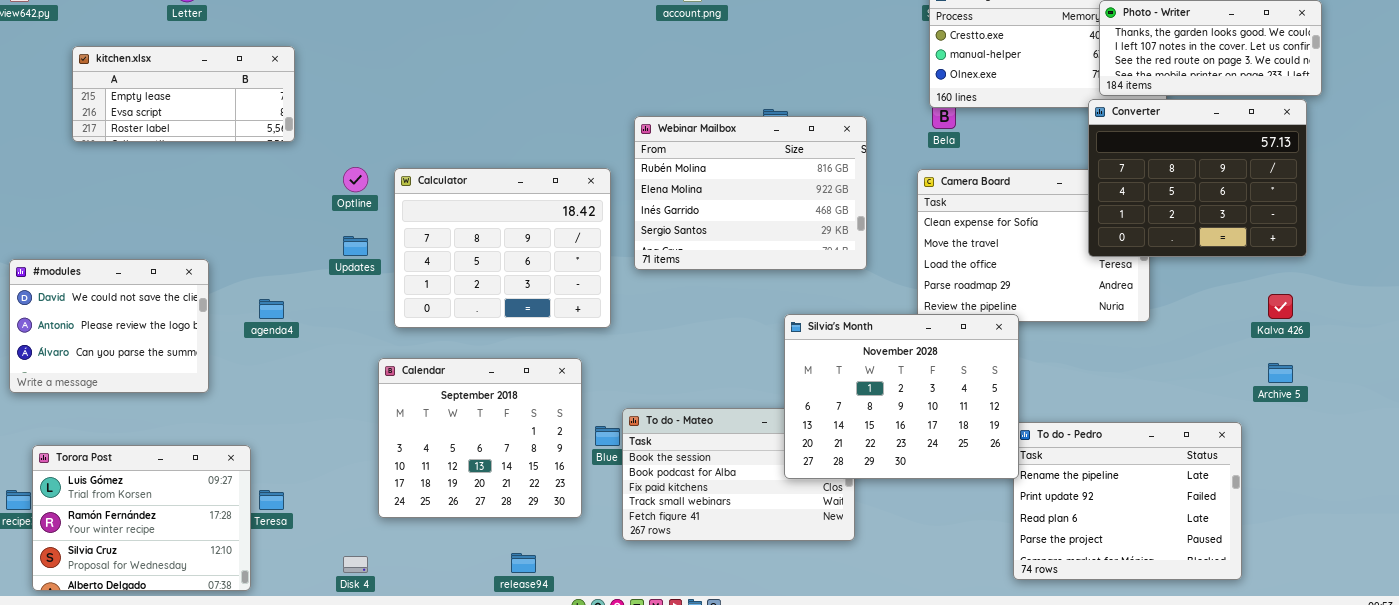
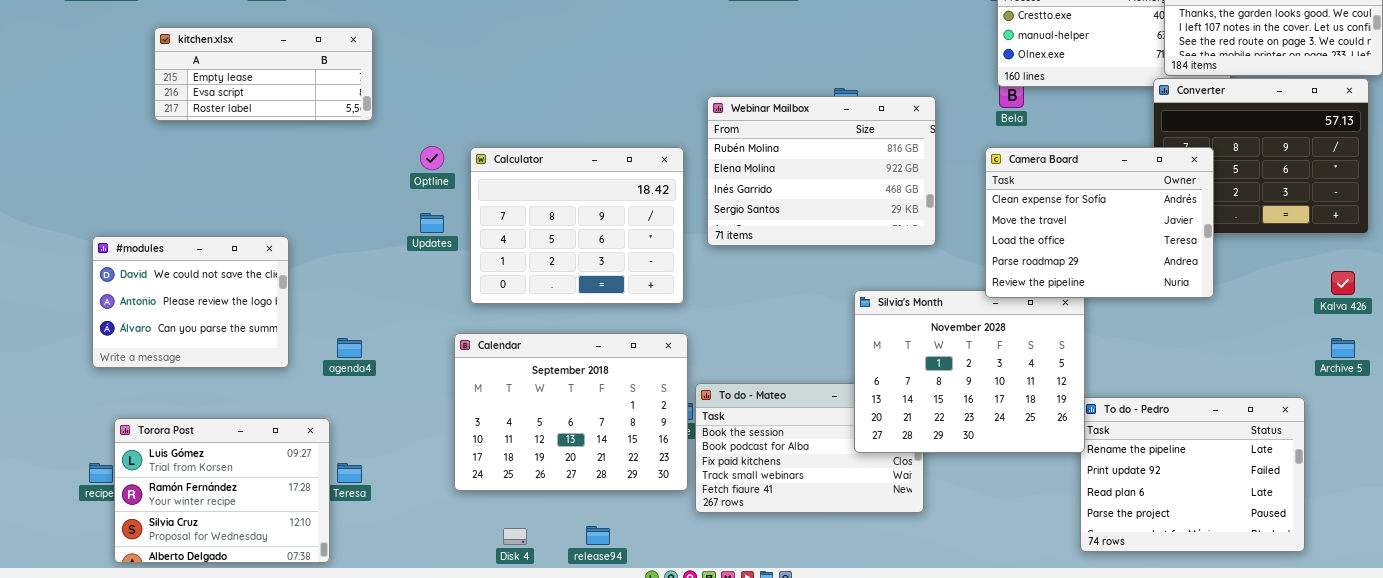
Camera Board: [917,169,1150,322] -> [985,147,1214,298], raised
agenda4: [259,299,284,319] -> [337,338,362,358], moved
Calendar: [378,358,582,518] -> [454,333,688,491], resized
Disk 4: [343,556,368,573] -> [503,528,527,545], moved

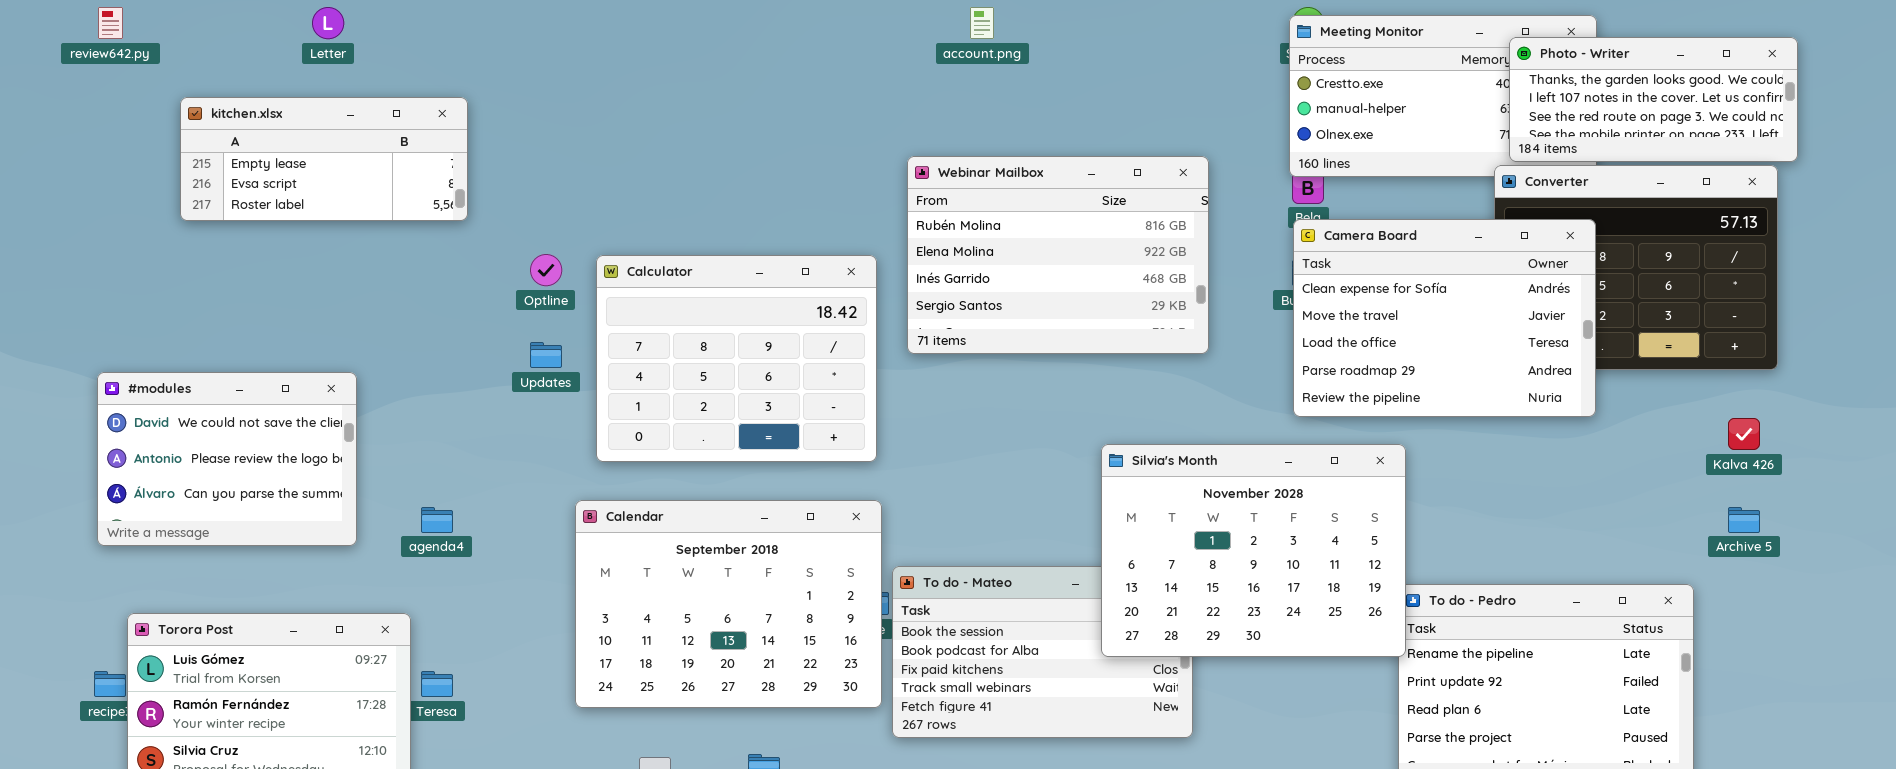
Webinar Mailbox: [707,96,936,246] -> [907,156,1209,354], moved
Camera Board: [985,147,1214,298] -> [1293,219,1596,417], moved

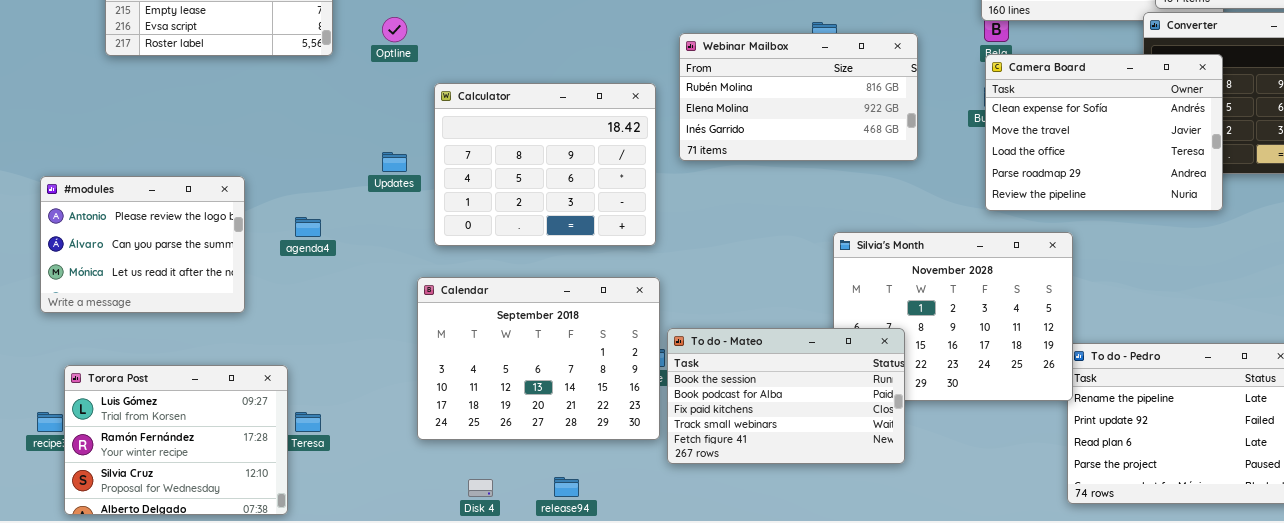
Webinar Mailbox: [907,156,1209,354] -> [679,33,918,161], resized
Optline: [530,254,562,286] -> [382,17,407,42], moved
#modules: [97,372,357,546] -> [40,176,245,313], scrolled down 1 row
agenda4: [421,507,453,533] -> [295,217,321,237], moved
To do - Mateo: [892,566,1193,738] -> [667,328,905,464], raised

